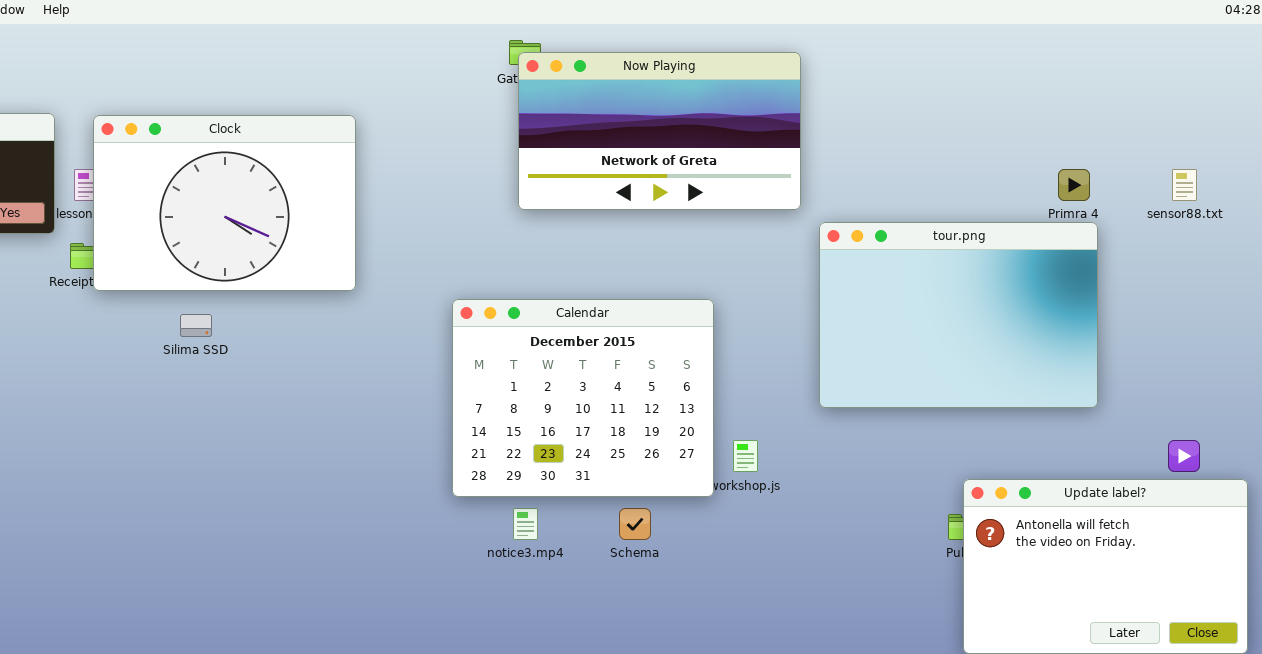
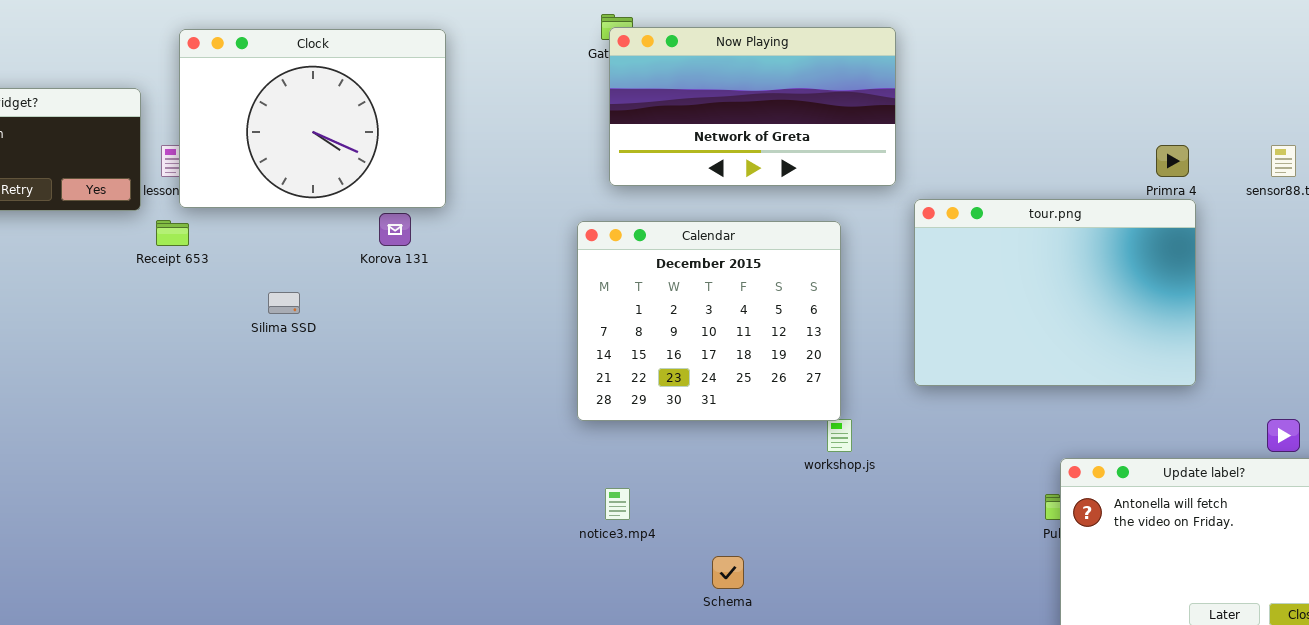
Clock: [93,115,356,291] -> [179,29,446,208], moved
Calendar: [452,299,714,497] -> [577,221,841,421], moved
Schema: [619,508,651,540] -> [712,556,744,589], moved

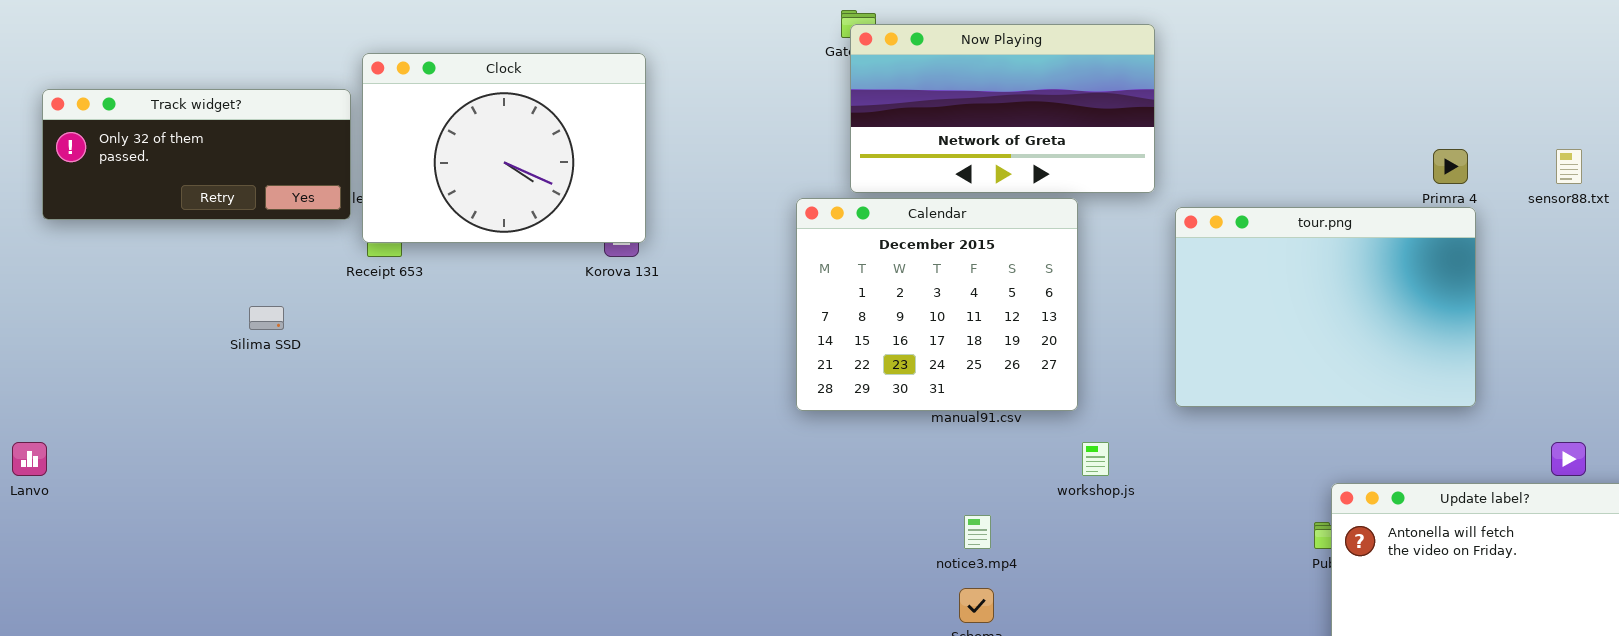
Clock: [179,29,446,208] -> [362,53,646,243], moved
Calendar: [577,221,841,421] -> [796,198,1078,411], moved
Silima SSD: [268,292,300,314] -> [249,306,284,330], moved
notice3.mp4: [605,488,630,520] -> [964,515,991,549], moved

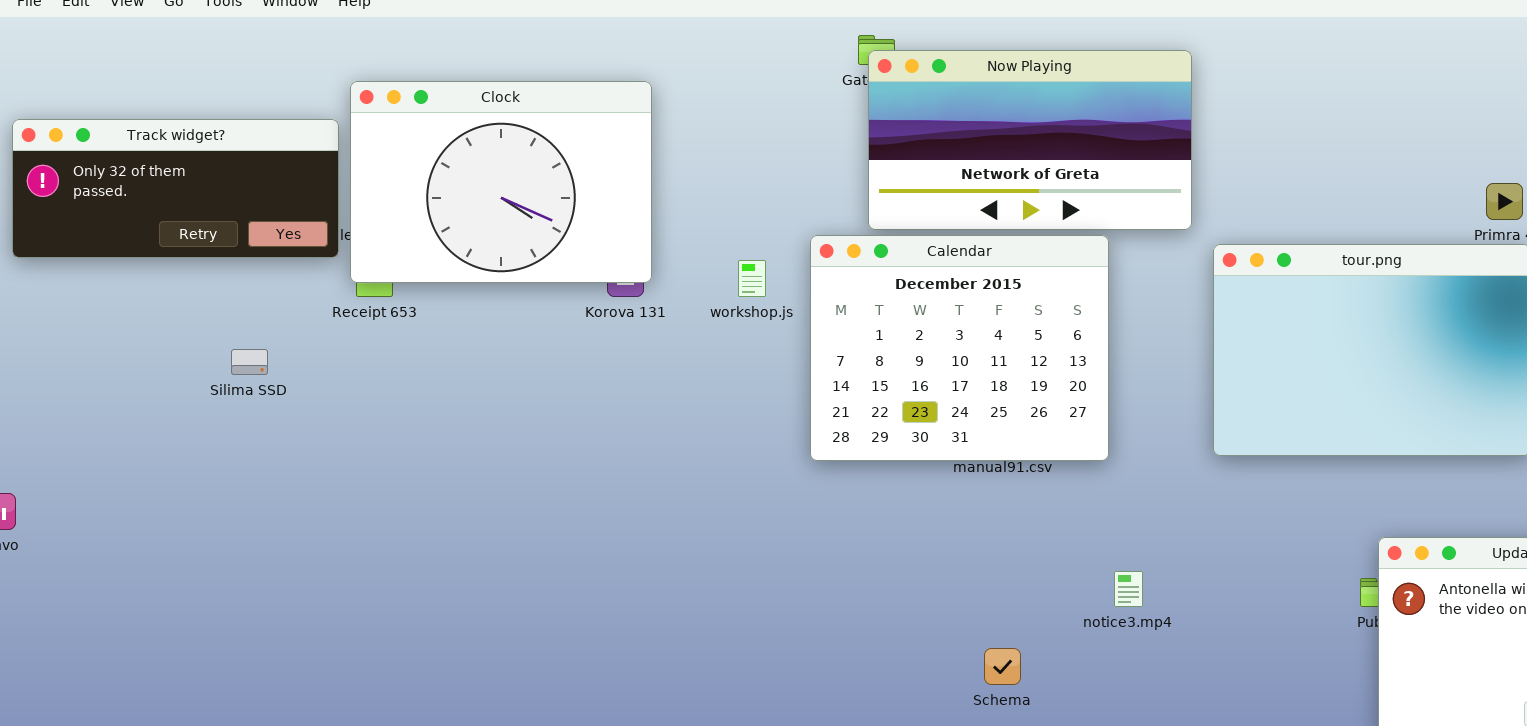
workshop.js: [1082,442,1109,476] -> [738,260,766,297], moved
notice3.mp4: [964,515,991,549] -> [1114,571,1143,607], moved

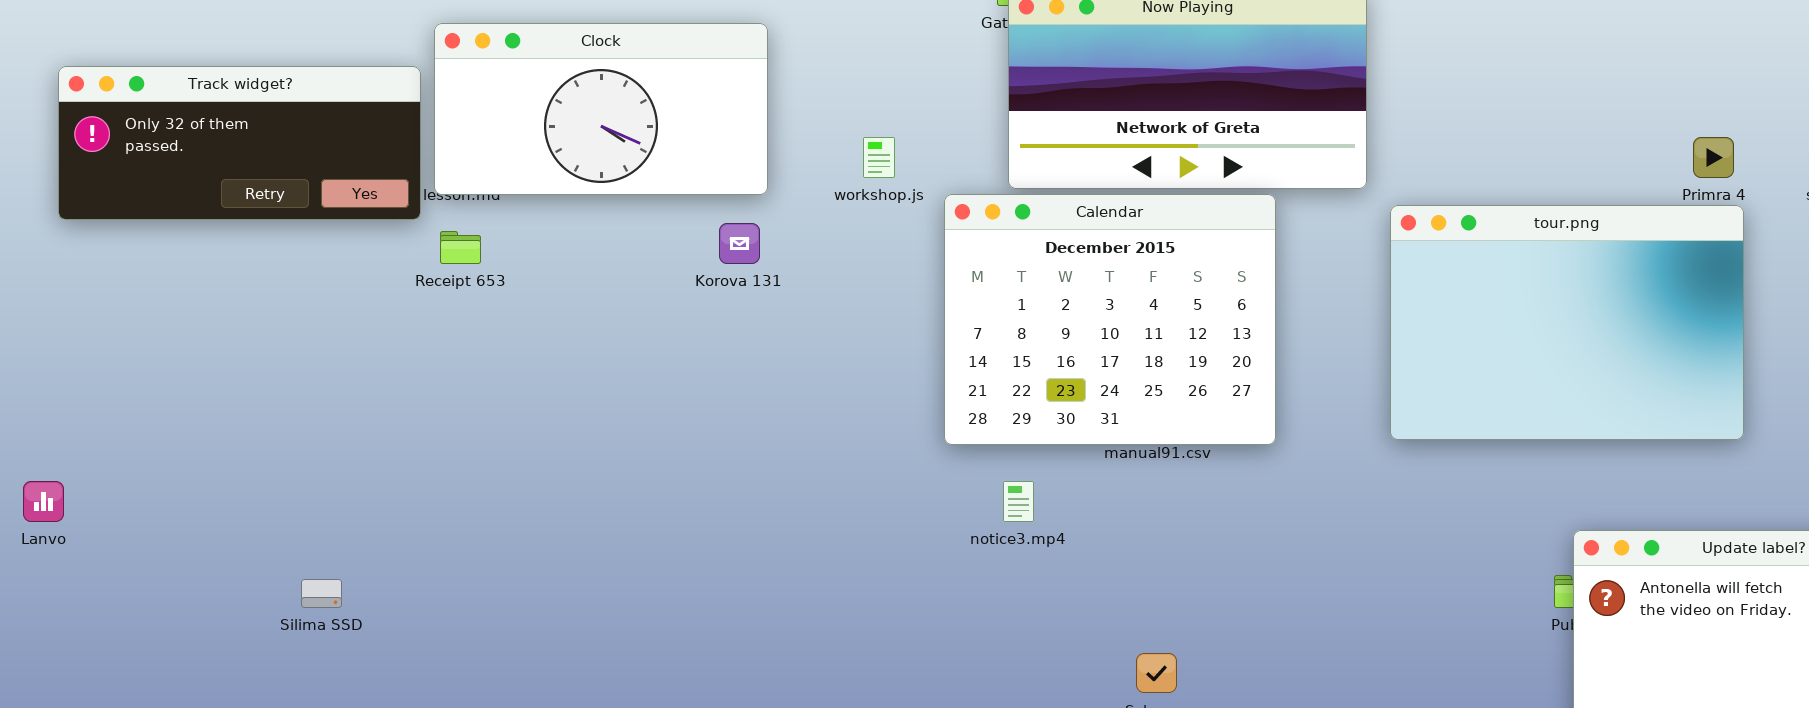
Clock: [350,81,652,283] -> [434,23,768,195], resized
workshop.js: [738,260,766,297] -> [863,137,895,178], moved
Silima SSD: [231,349,268,375] -> [301,579,342,608], moved
notice3.mp4: [1114,571,1143,607] -> [1003,481,1034,522], moved

